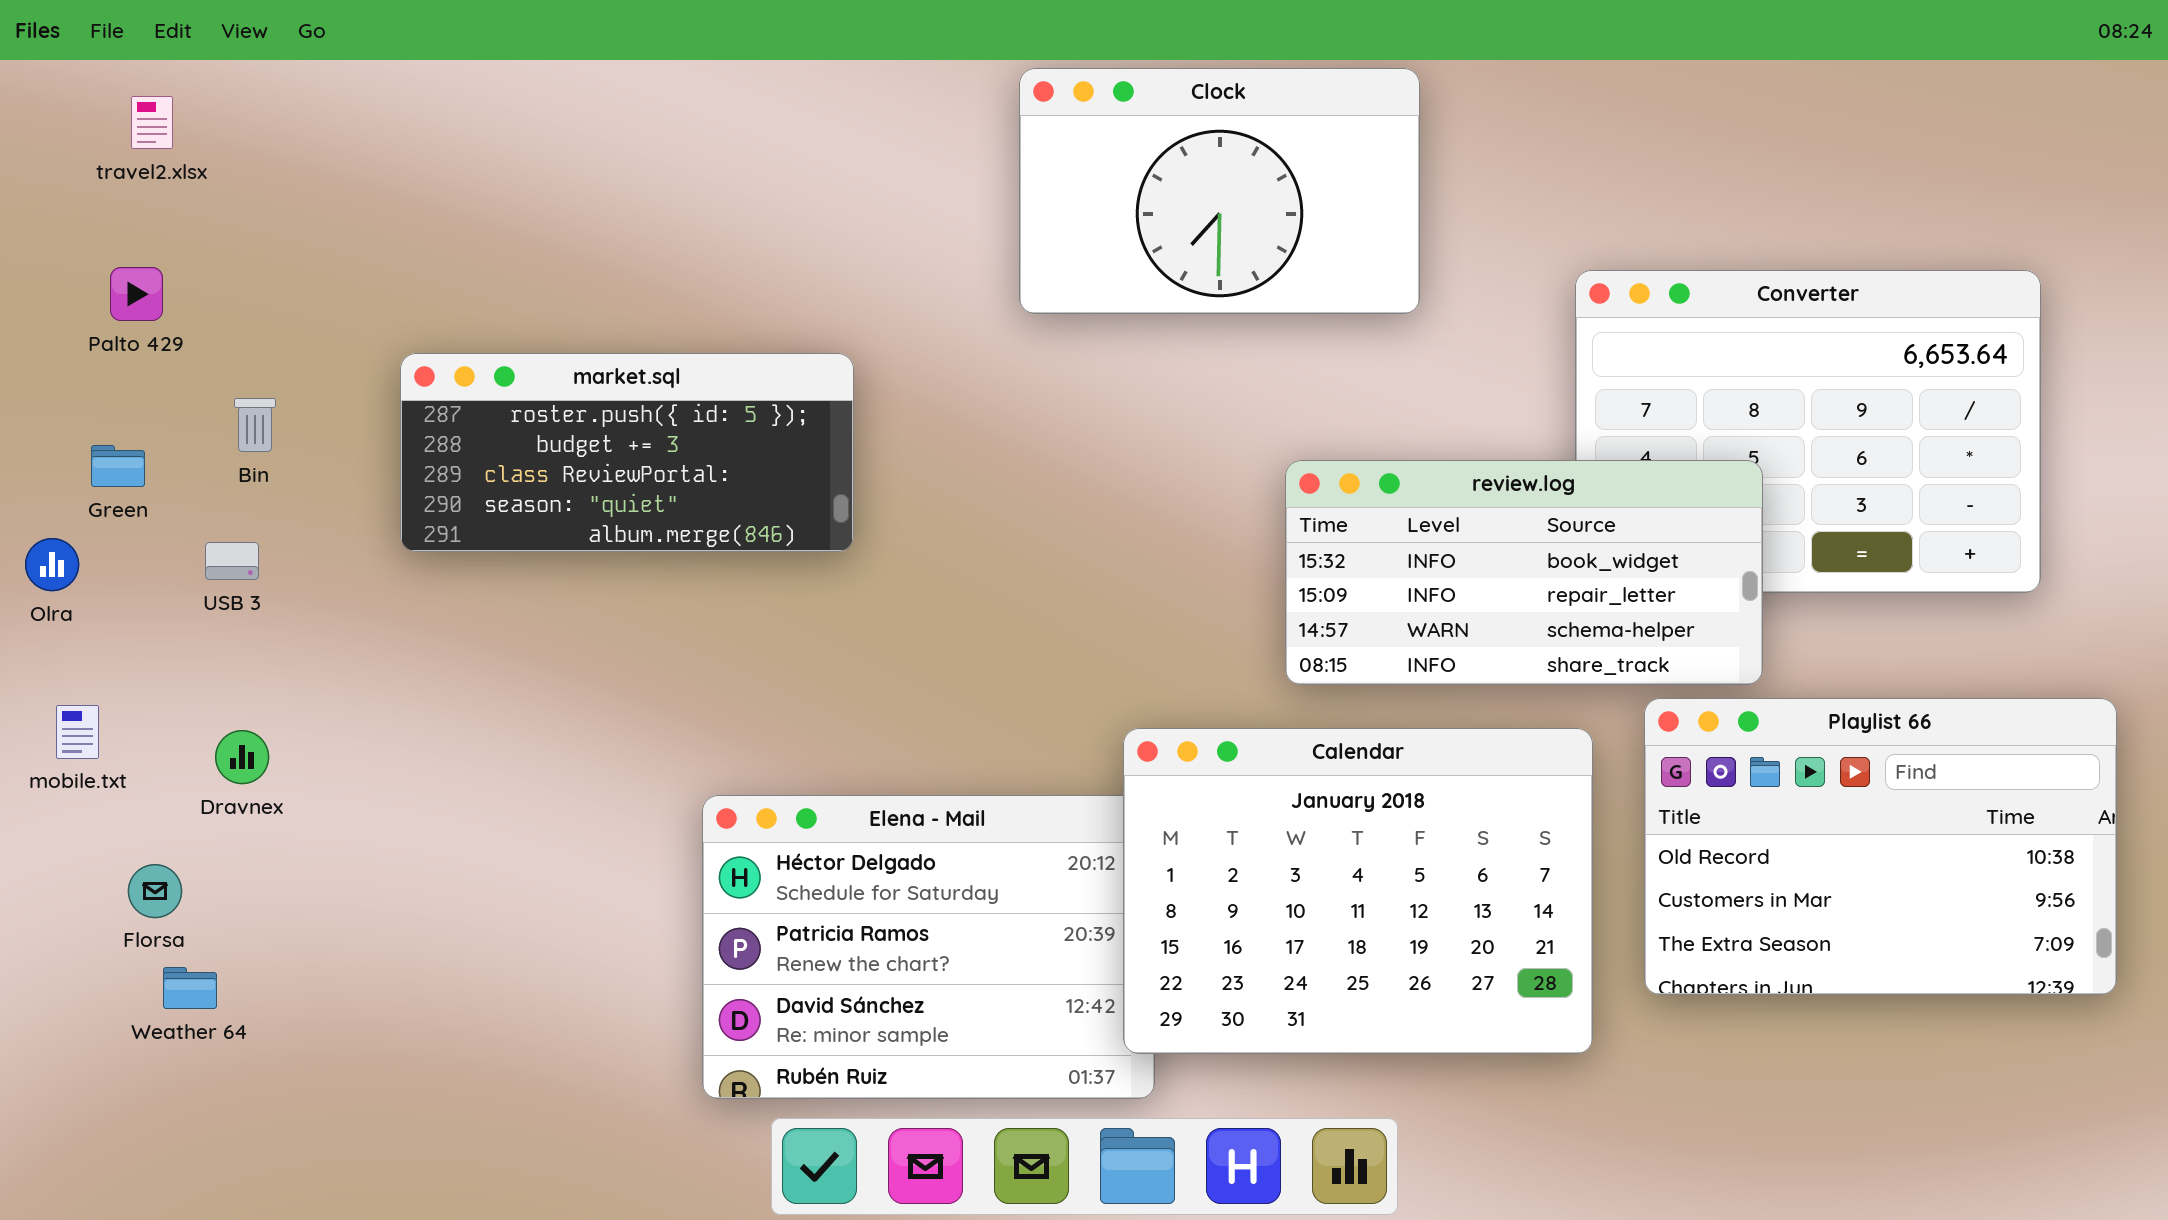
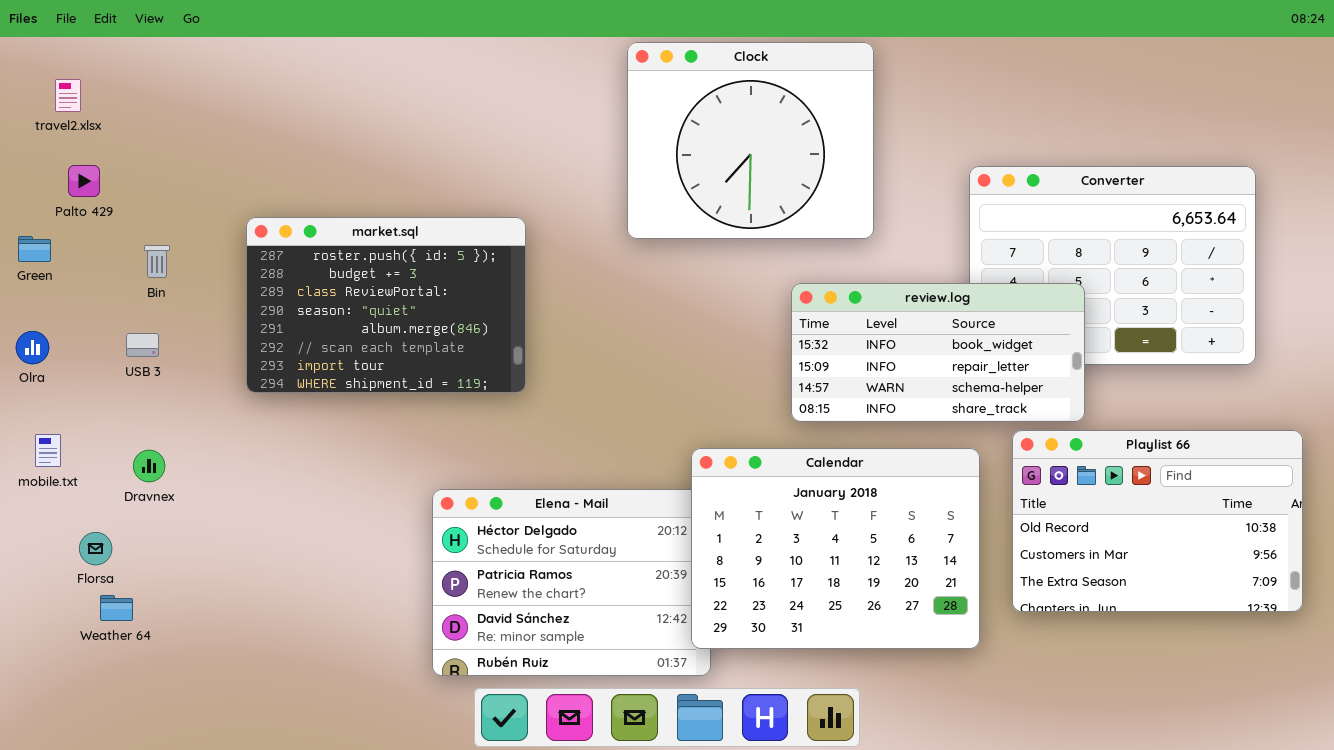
Clock: [1019,68,1420,314] -> [627,42,874,239], resized
travel2.xlsx: [131,96,173,149] -> [55,79,81,112], moved
market.sql: [400,353,854,552] -> [246,217,526,393], resized
Green: [91,445,145,487] -> [18,236,51,262], moved

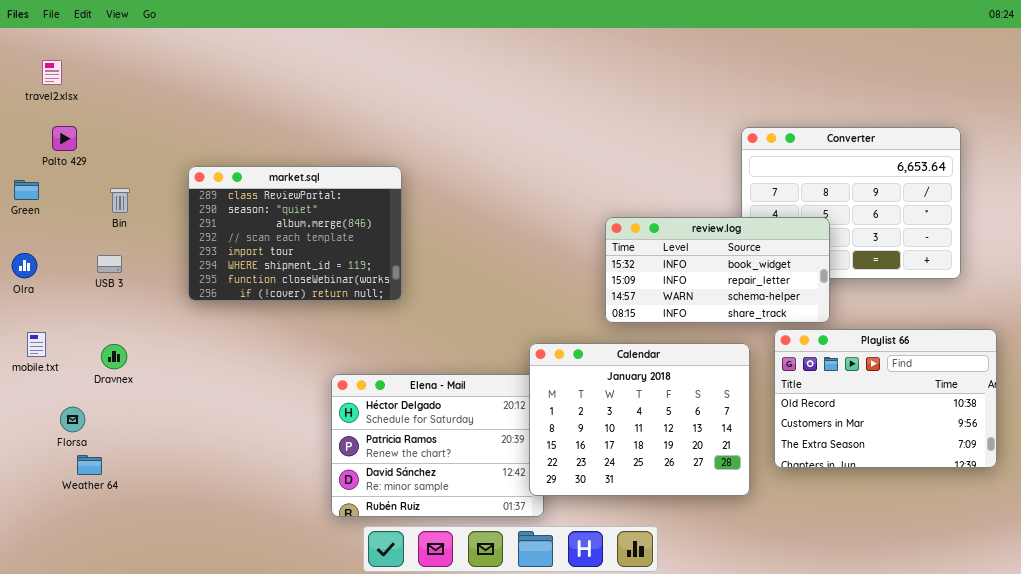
Clock: [627,42,874,239] -> none, closed
market.sql: [246,217,526,393] -> [188,166,402,301], scrolled down 2 rows

